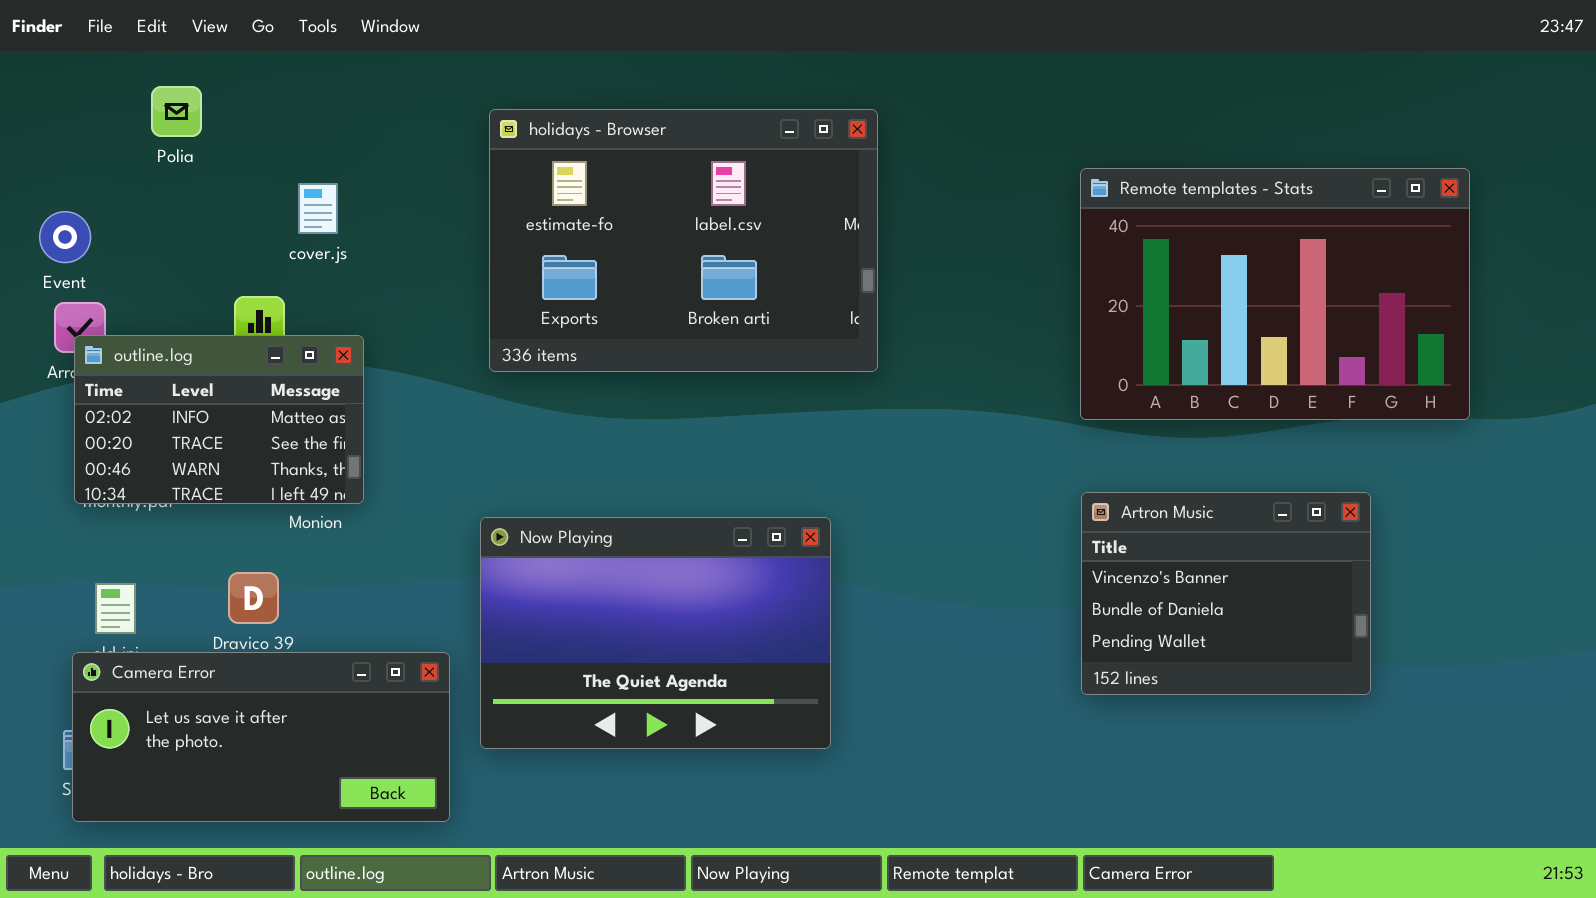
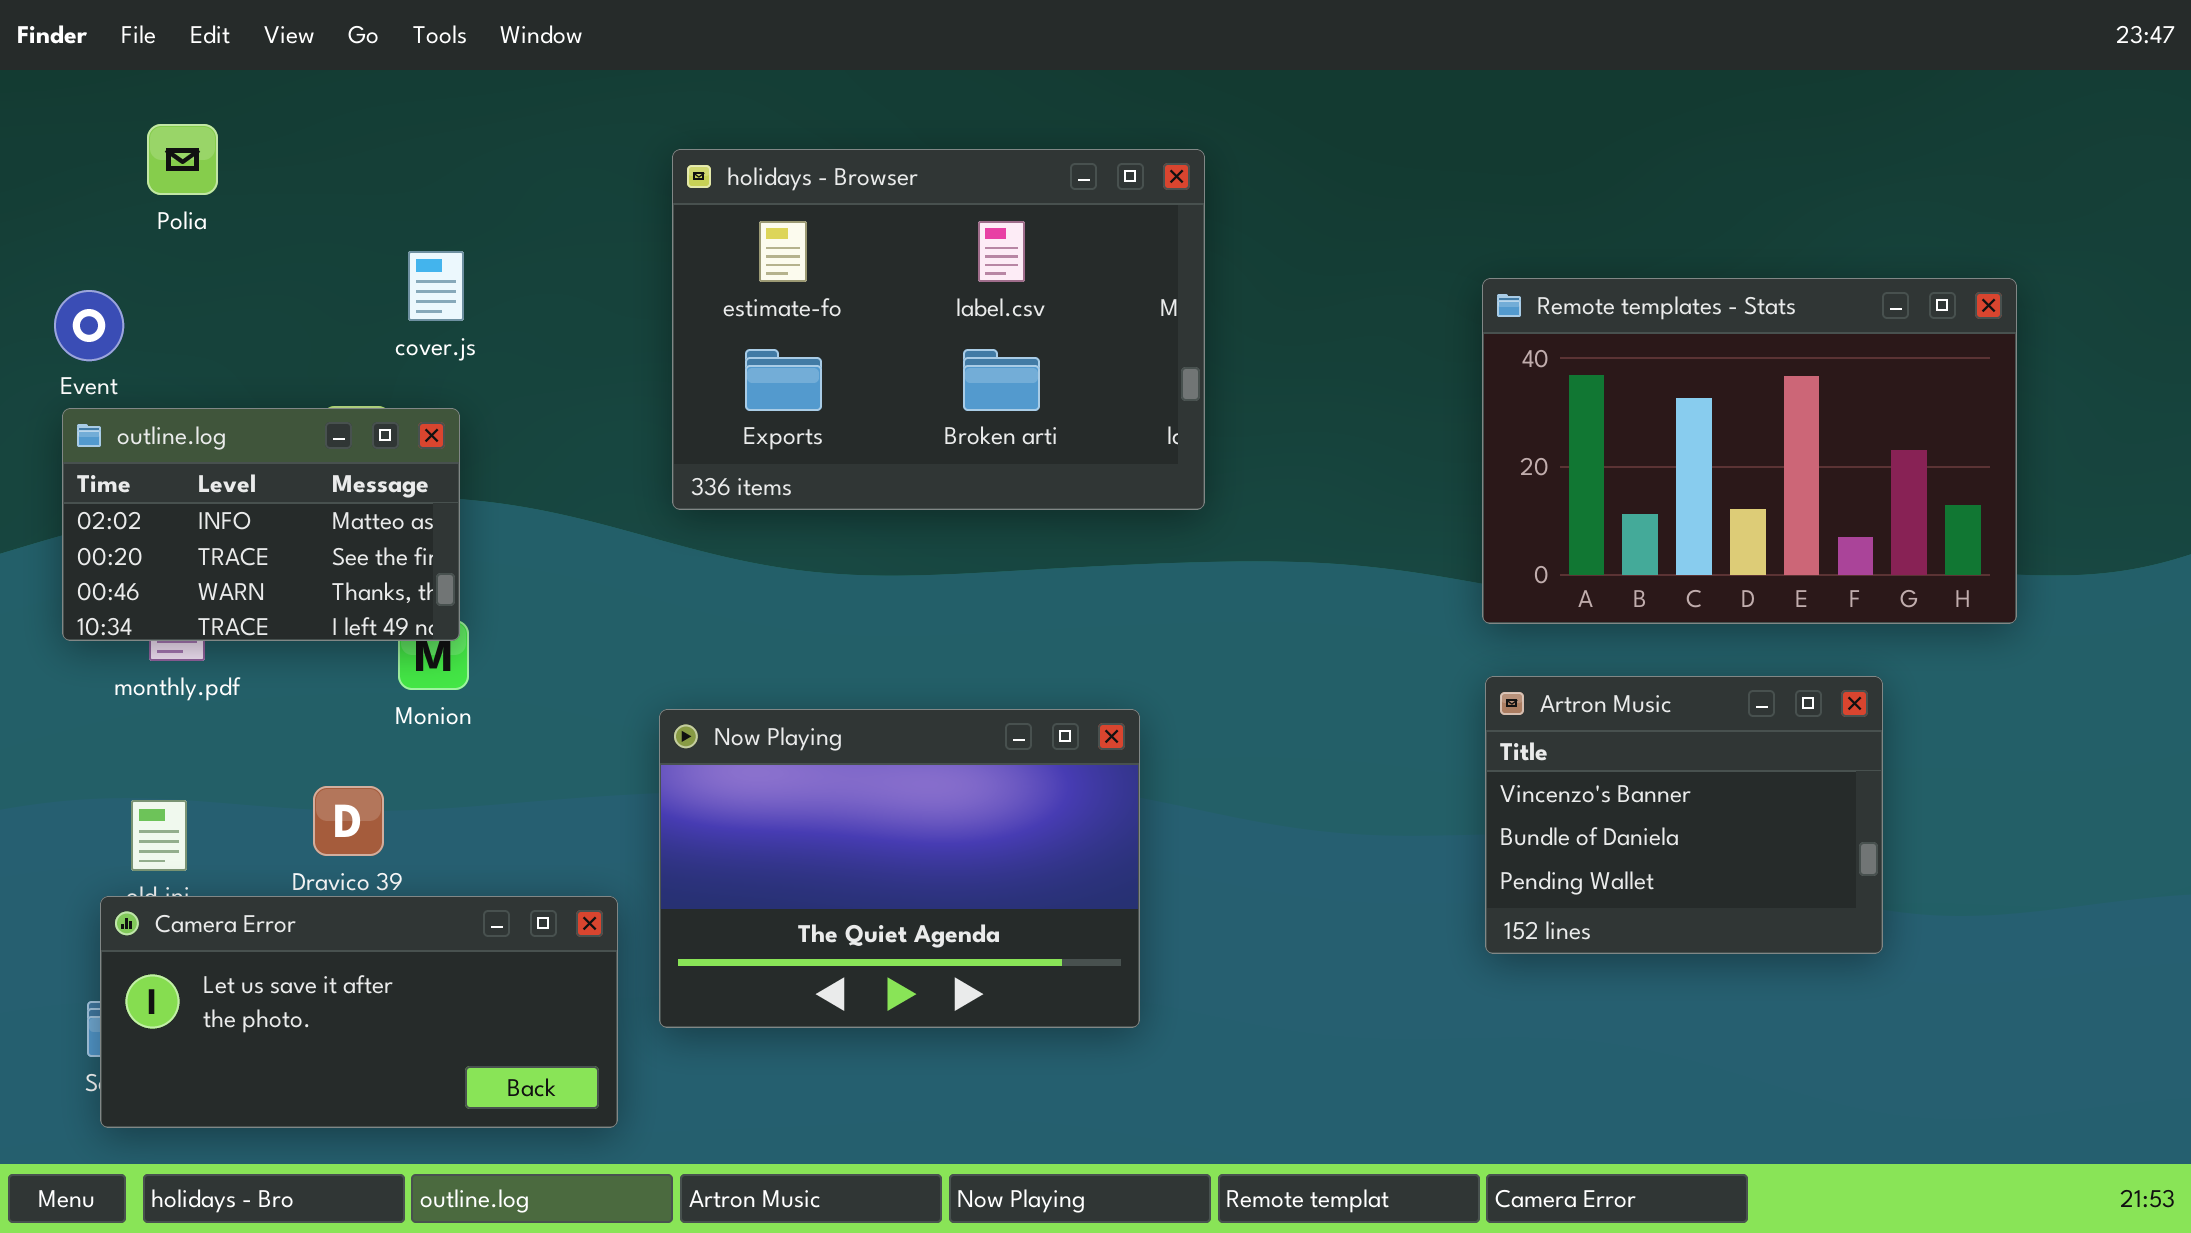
Polia: [151,86,202,137] -> [147,124,218,195], moved
Remote templates - Stats: [1080,168,1470,420] -> [1482,278,2017,624], moved
outline.log: [74,335,364,504] -> [62,408,460,641], moved

